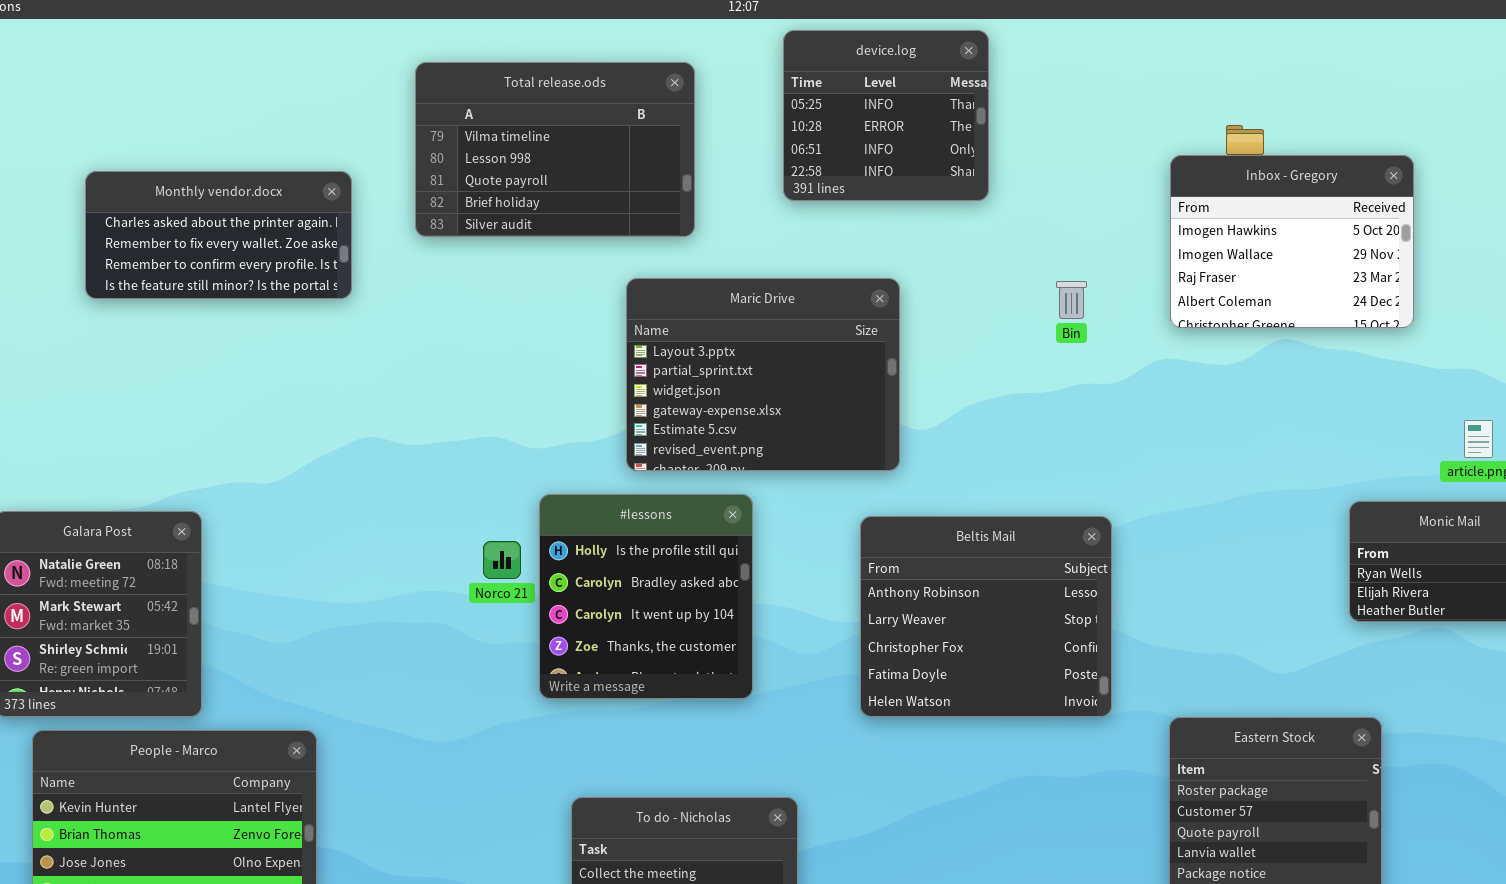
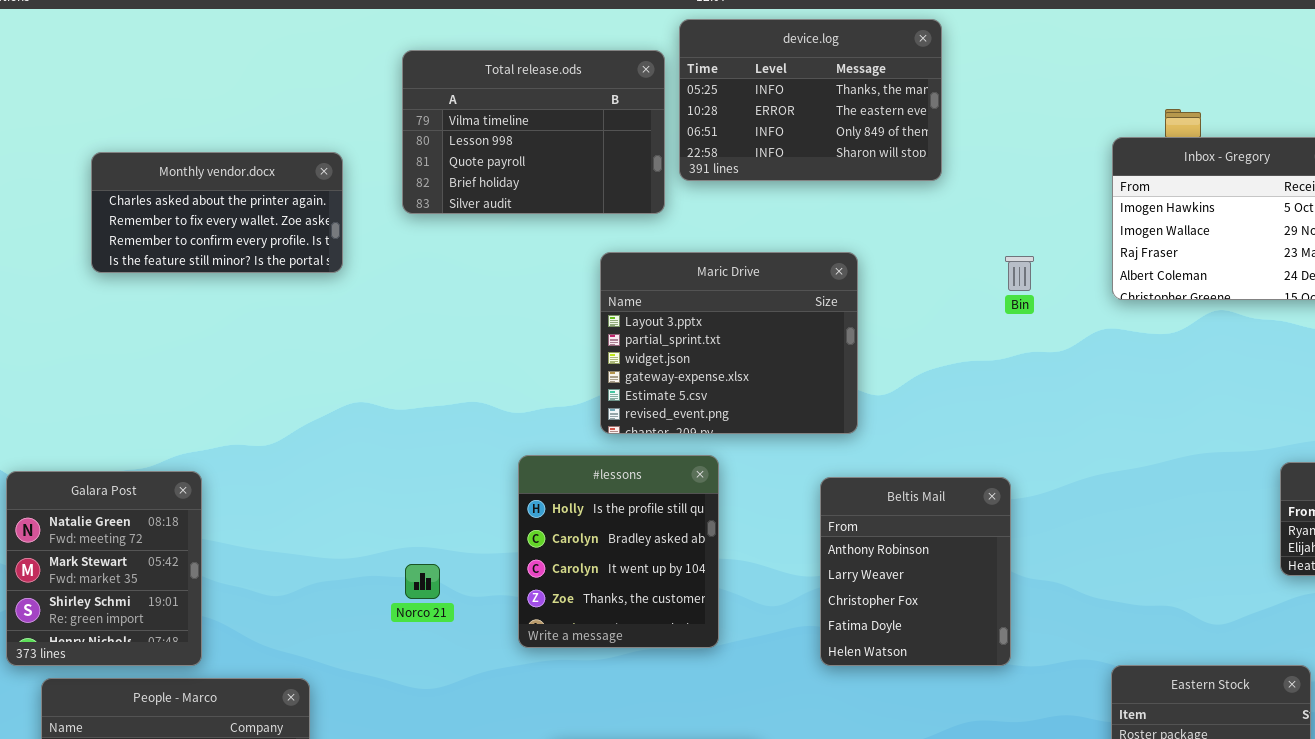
device.log: [783,30,989,201] -> [679,19,942,181], resized
Beltis Mail: [860,516,1112,717] -> [820,477,1011,666], resized
Norco 21: [483,541,521,579] -> [405,564,440,599], moved

